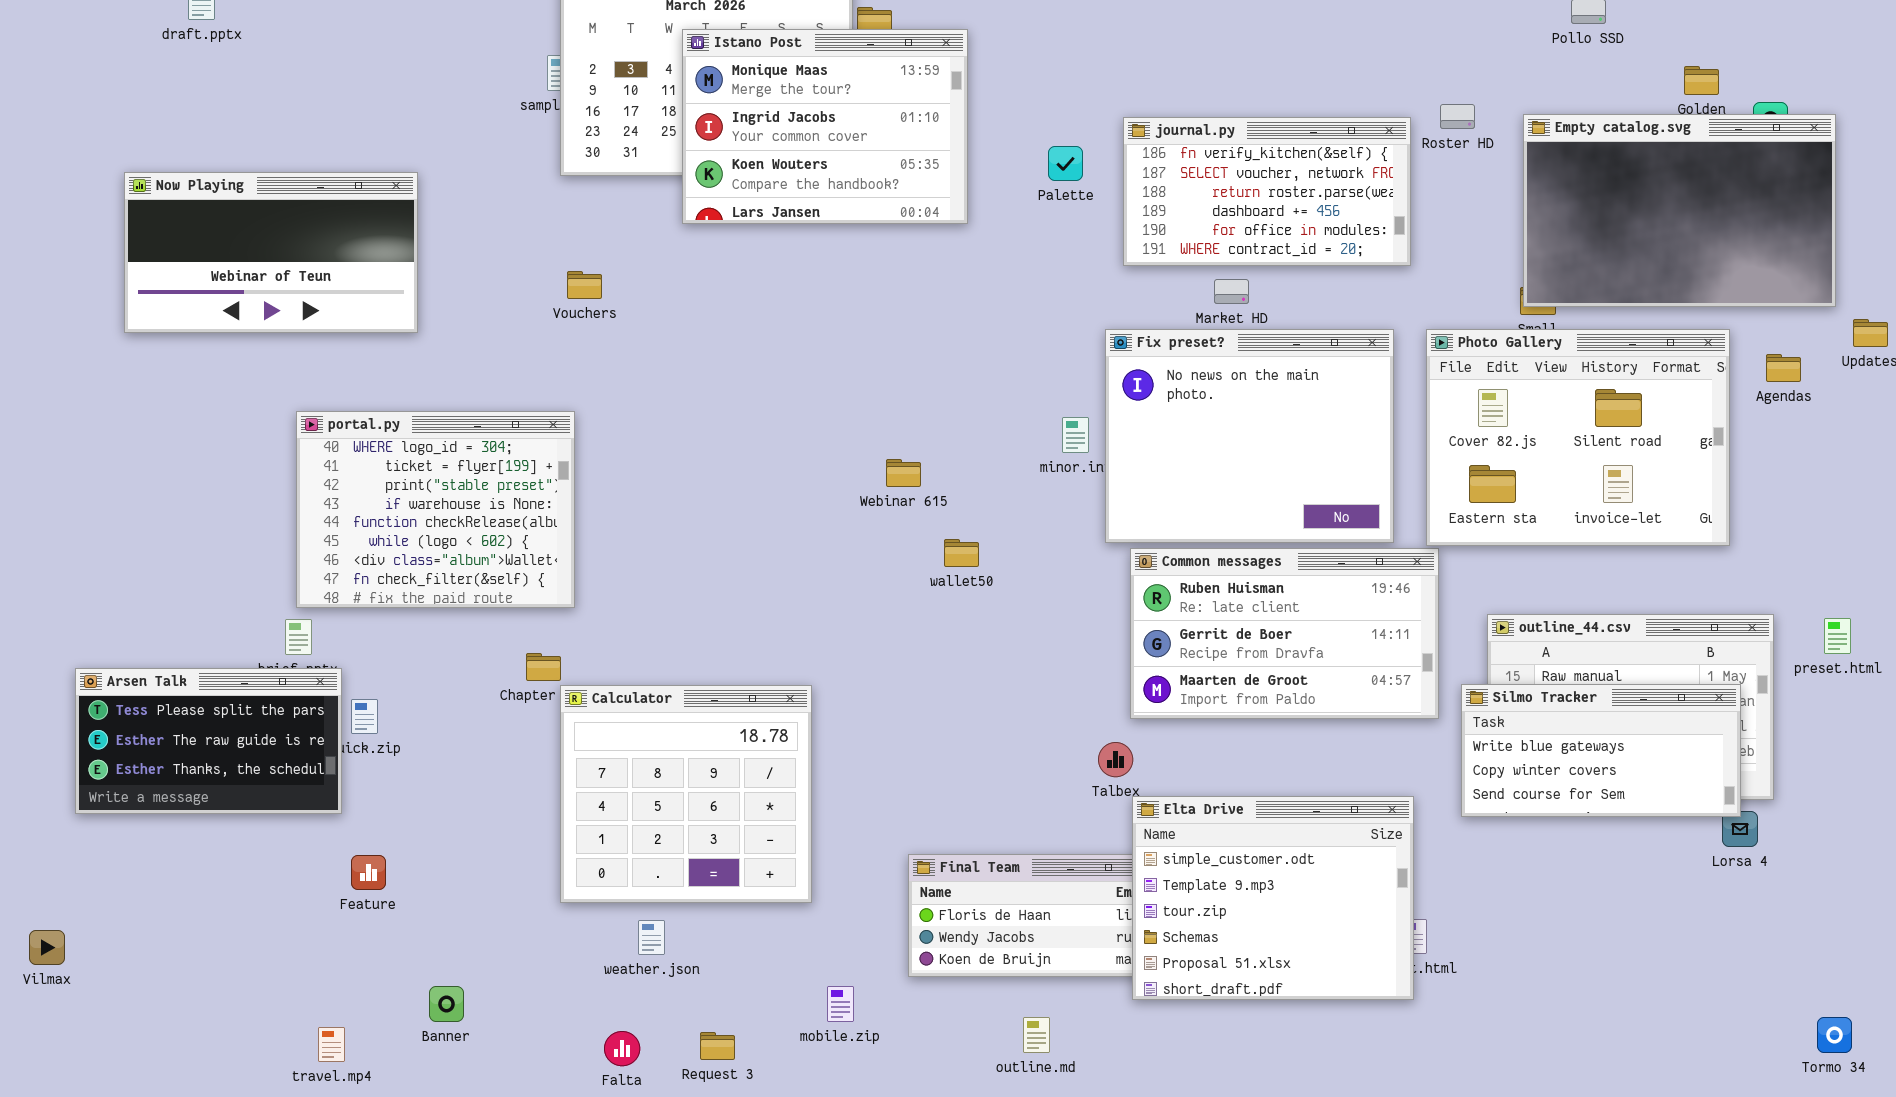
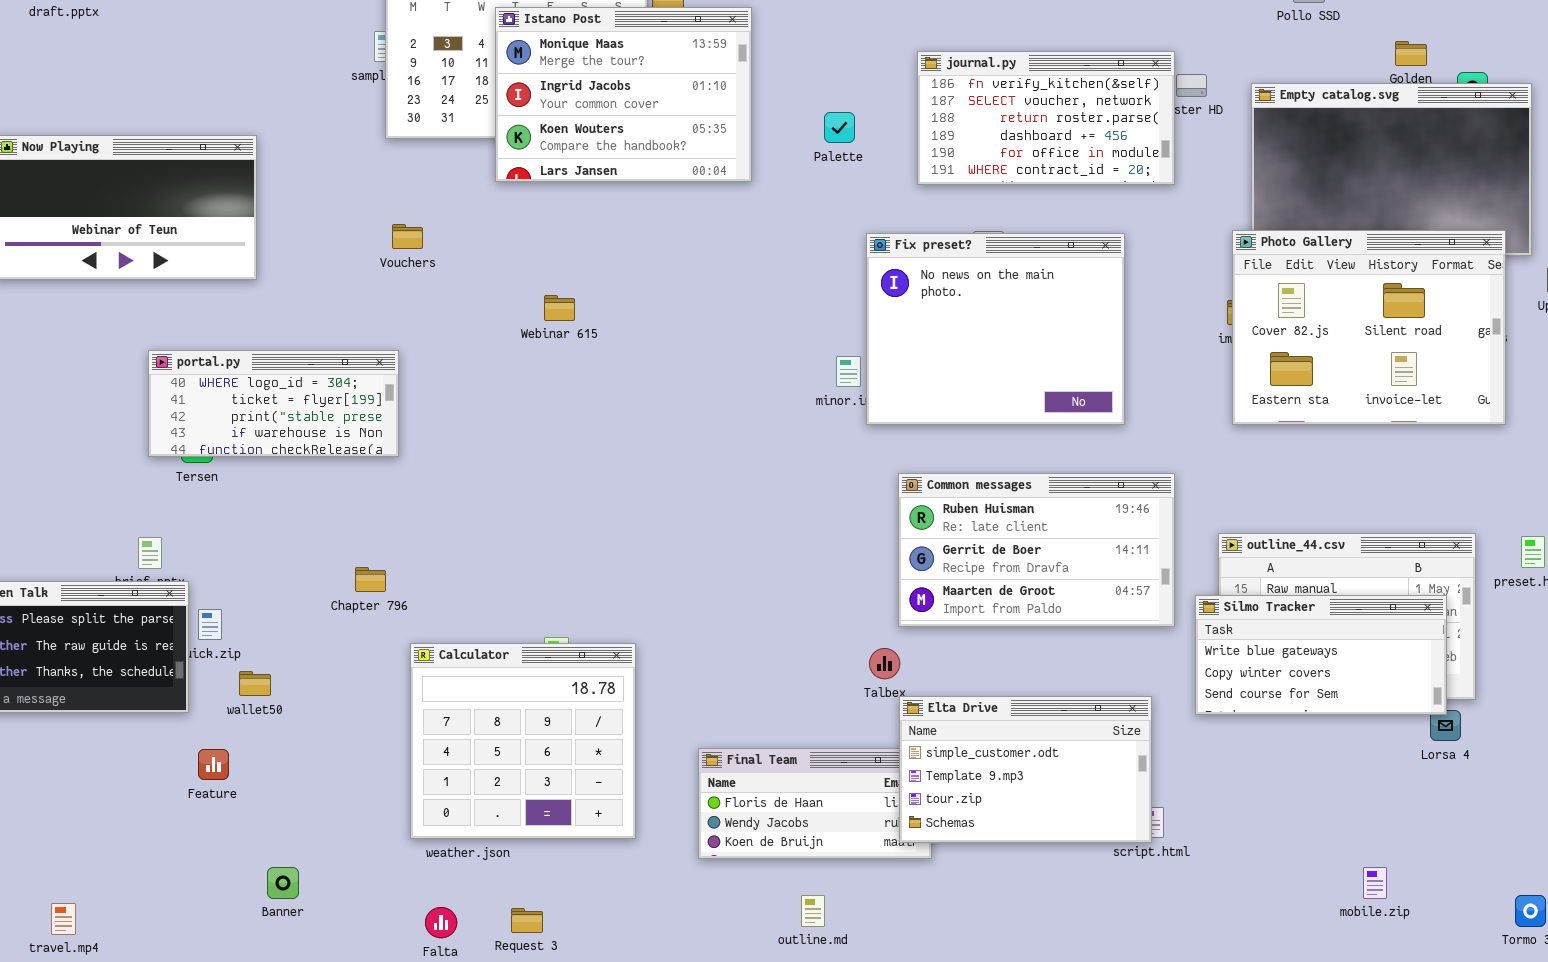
journal.py: [1123,117,1411,266] -> [917,51,1175,185], moved
Fix preset?: [1105,329,1394,543] -> [866,233,1125,425], moved
Photo Gallery: [1426,329,1730,546] -> [1232,230,1506,425], moved
portal.py: [296,411,575,608] -> [148,350,399,457], resized
Webinar 615: [886,459,921,487] -> [544,295,575,321], moved
wallet50: [944,539,979,567] -> [239,671,271,696], moved
Calculator: [560,685,812,903] -> [410,643,636,839], moved
Elta Drive: [1132,796,1414,1000] -> [899,696,1152,843], resized
mobile.zip: [827,986,854,1022] -> [1363,867,1387,899], moved
travel.mp4: [318,1027,345,1062] -> [51,903,76,935], moved

